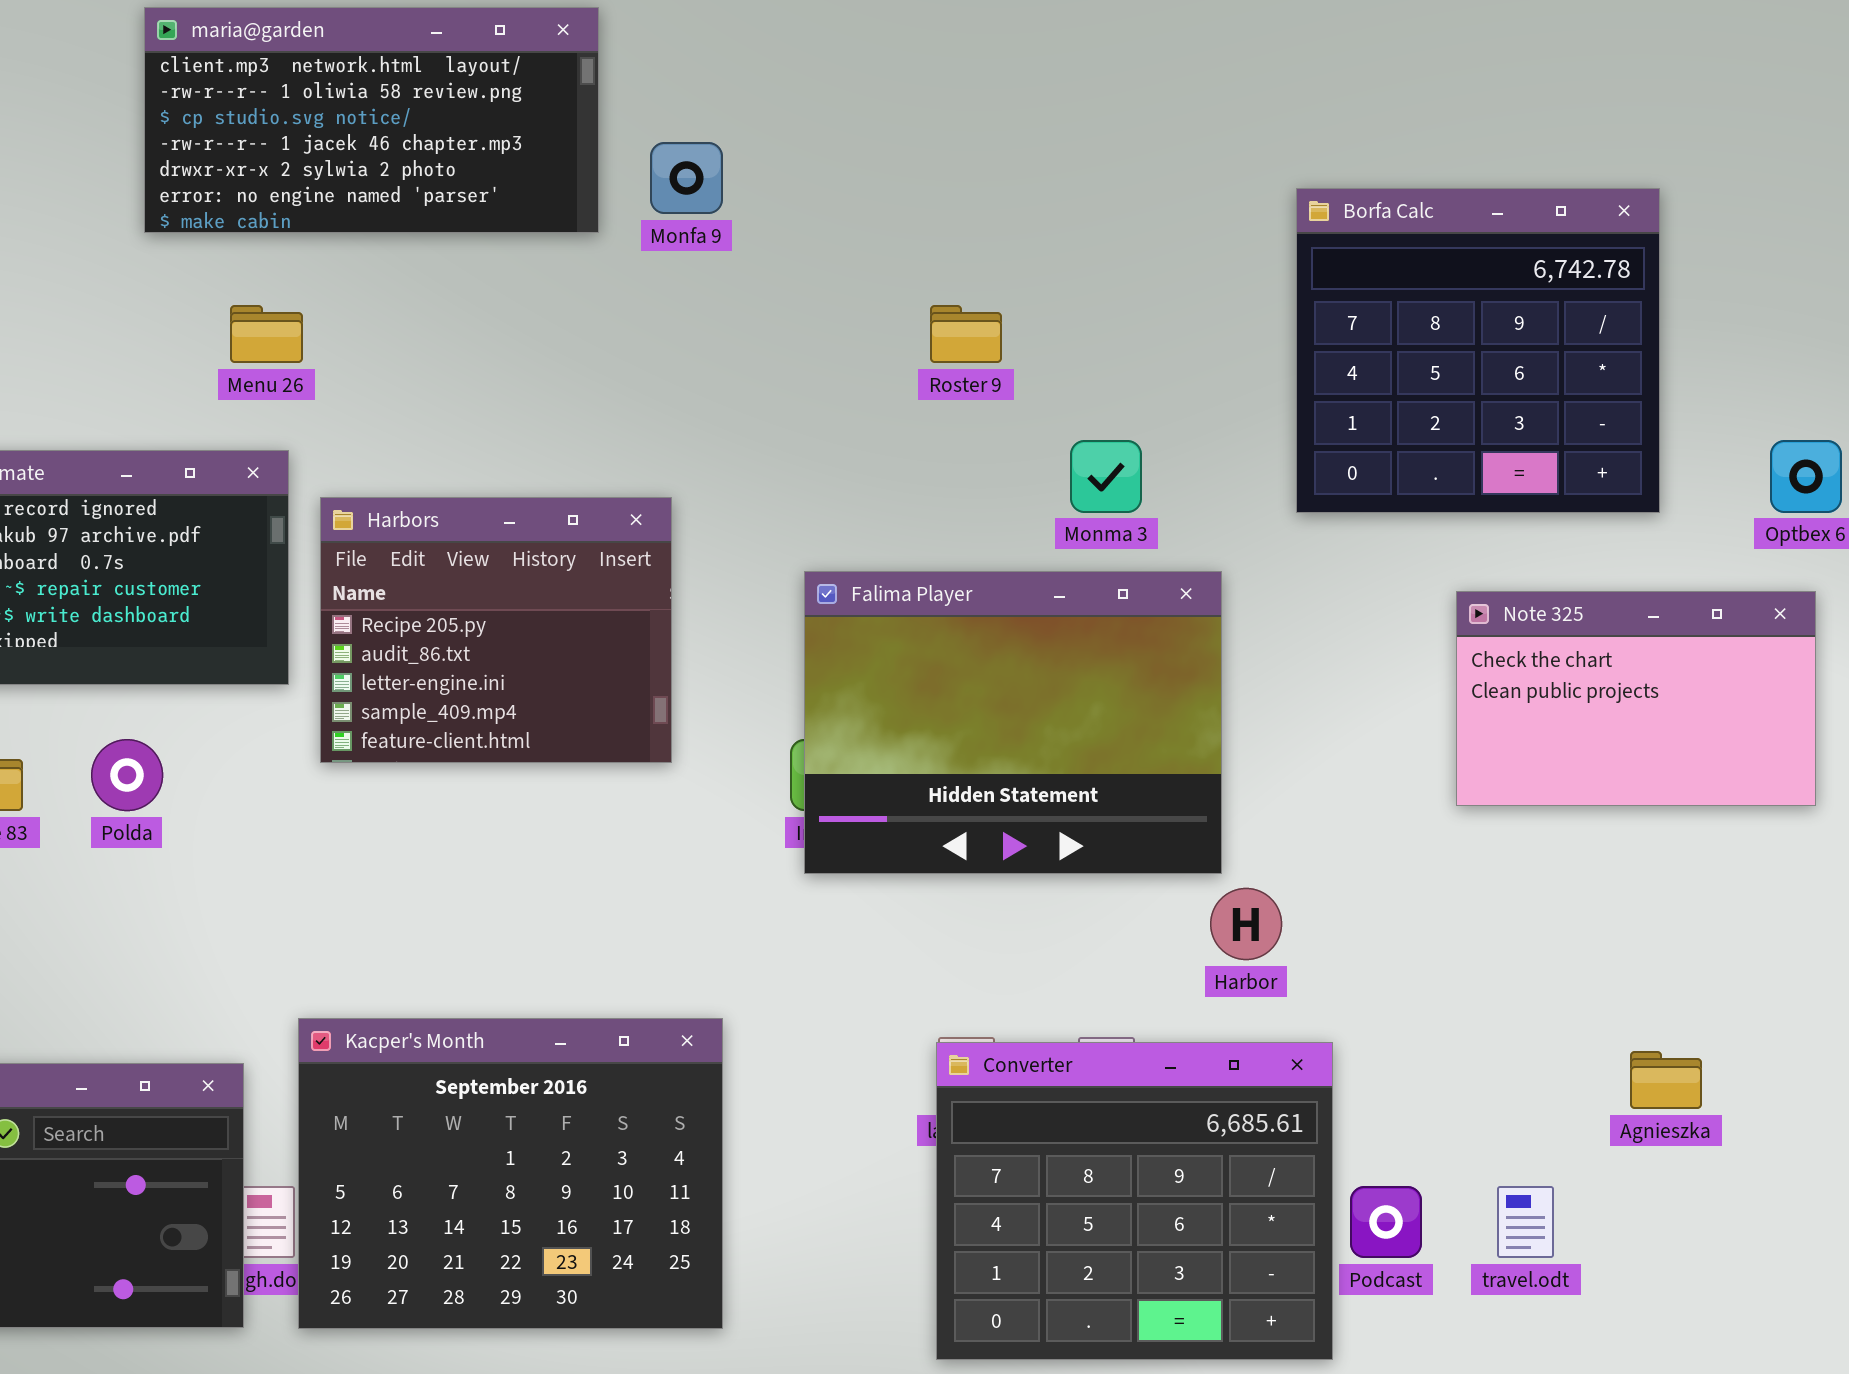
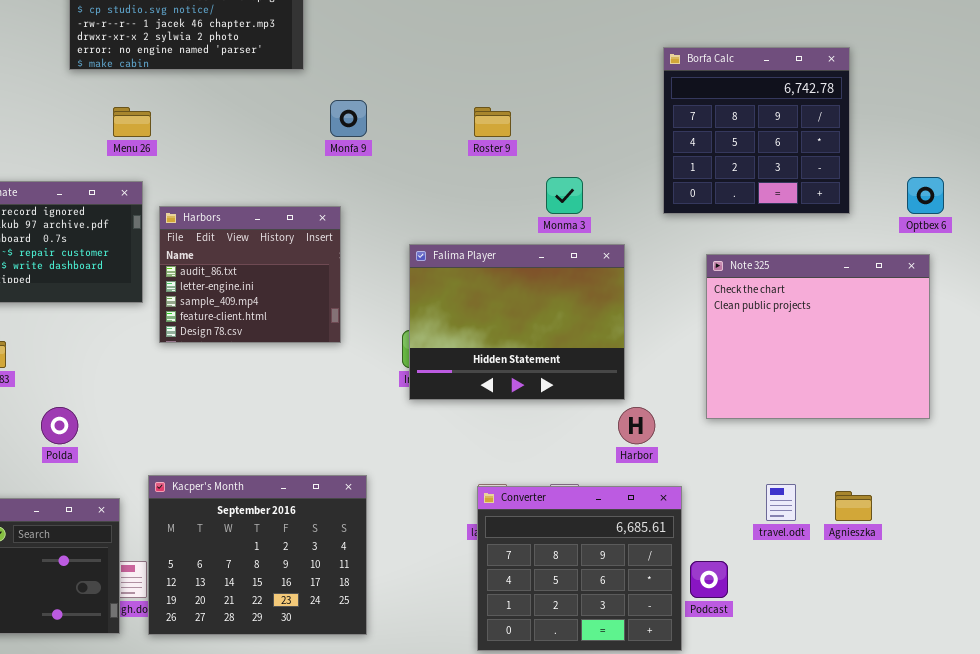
Monfa 9: [650,142,723,214] -> [330,100,367,137], moved
Harbors: [320,497,672,763] -> [159,206,341,343], scrolled down 1 row
Note 325: [1456,591,1816,806] -> [706,254,930,419], resized
Polda: [91,739,163,811] -> [41,407,78,444], moved
travel.odt: [1497,1186,1554,1258] -> [766,484,796,521], moved

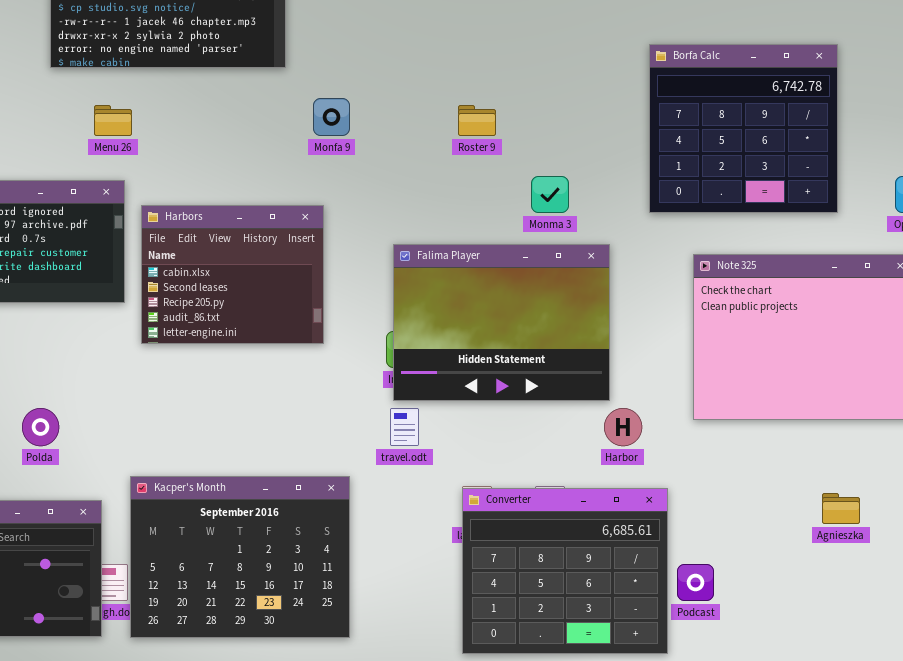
Harbors: [159,206,341,343] -> [141,205,324,344], scrolled up 3 rows
travel.odt: [766,484,796,521] -> [390,408,419,446], moved

